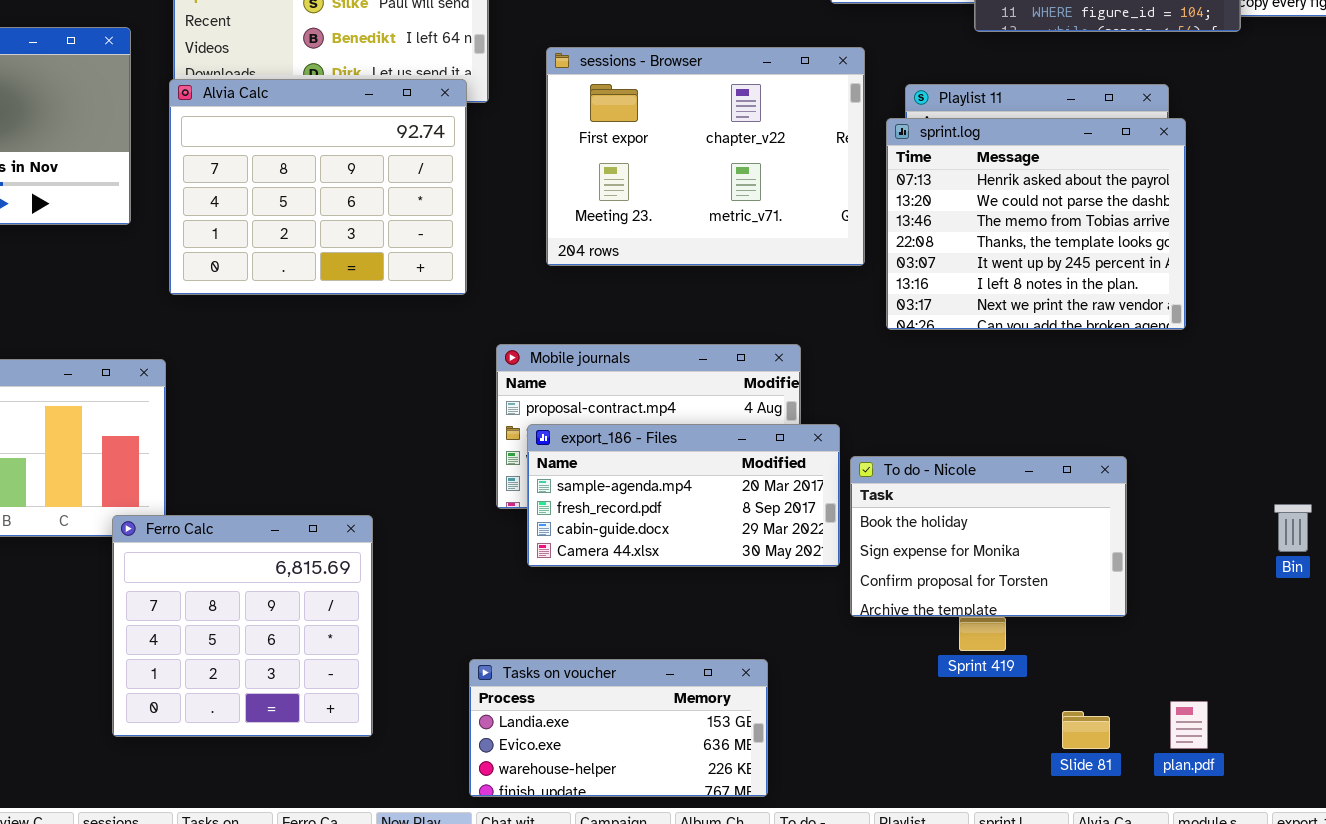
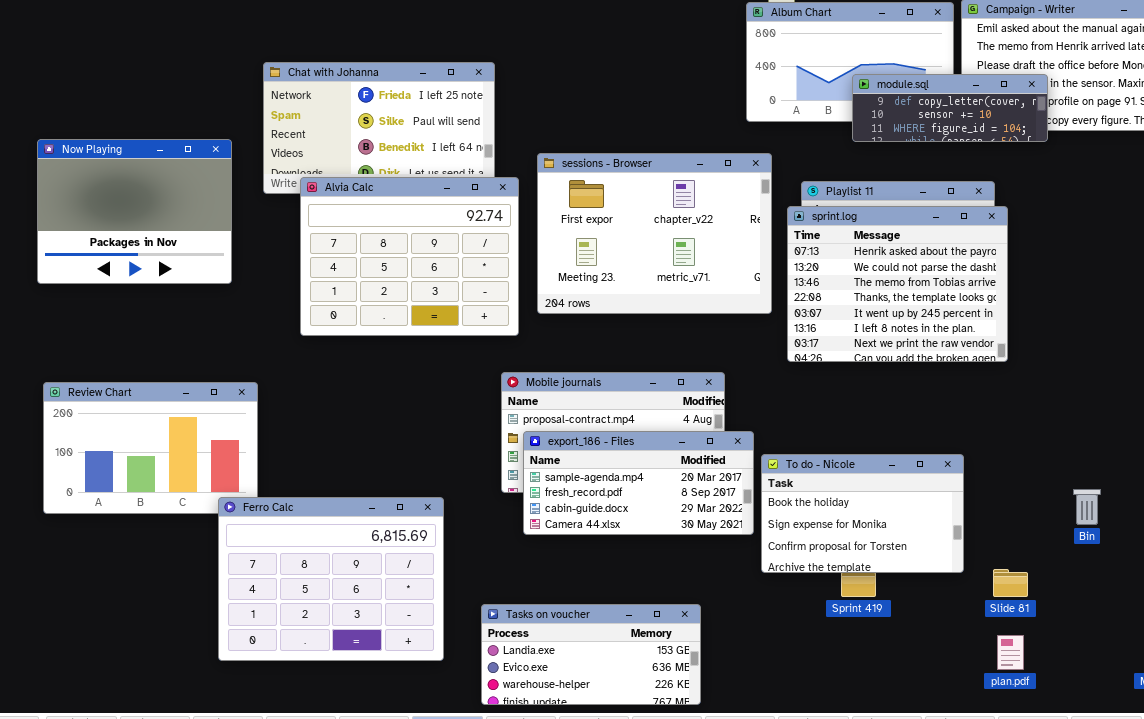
Alvia Calc: [169,79,467,295] -> [300,177,519,336], moved
Ferro Calc: [112,515,373,737] -> [218,497,444,661], resized
Slide 81: [1062,711,1110,749] -> [993,569,1028,597], moved

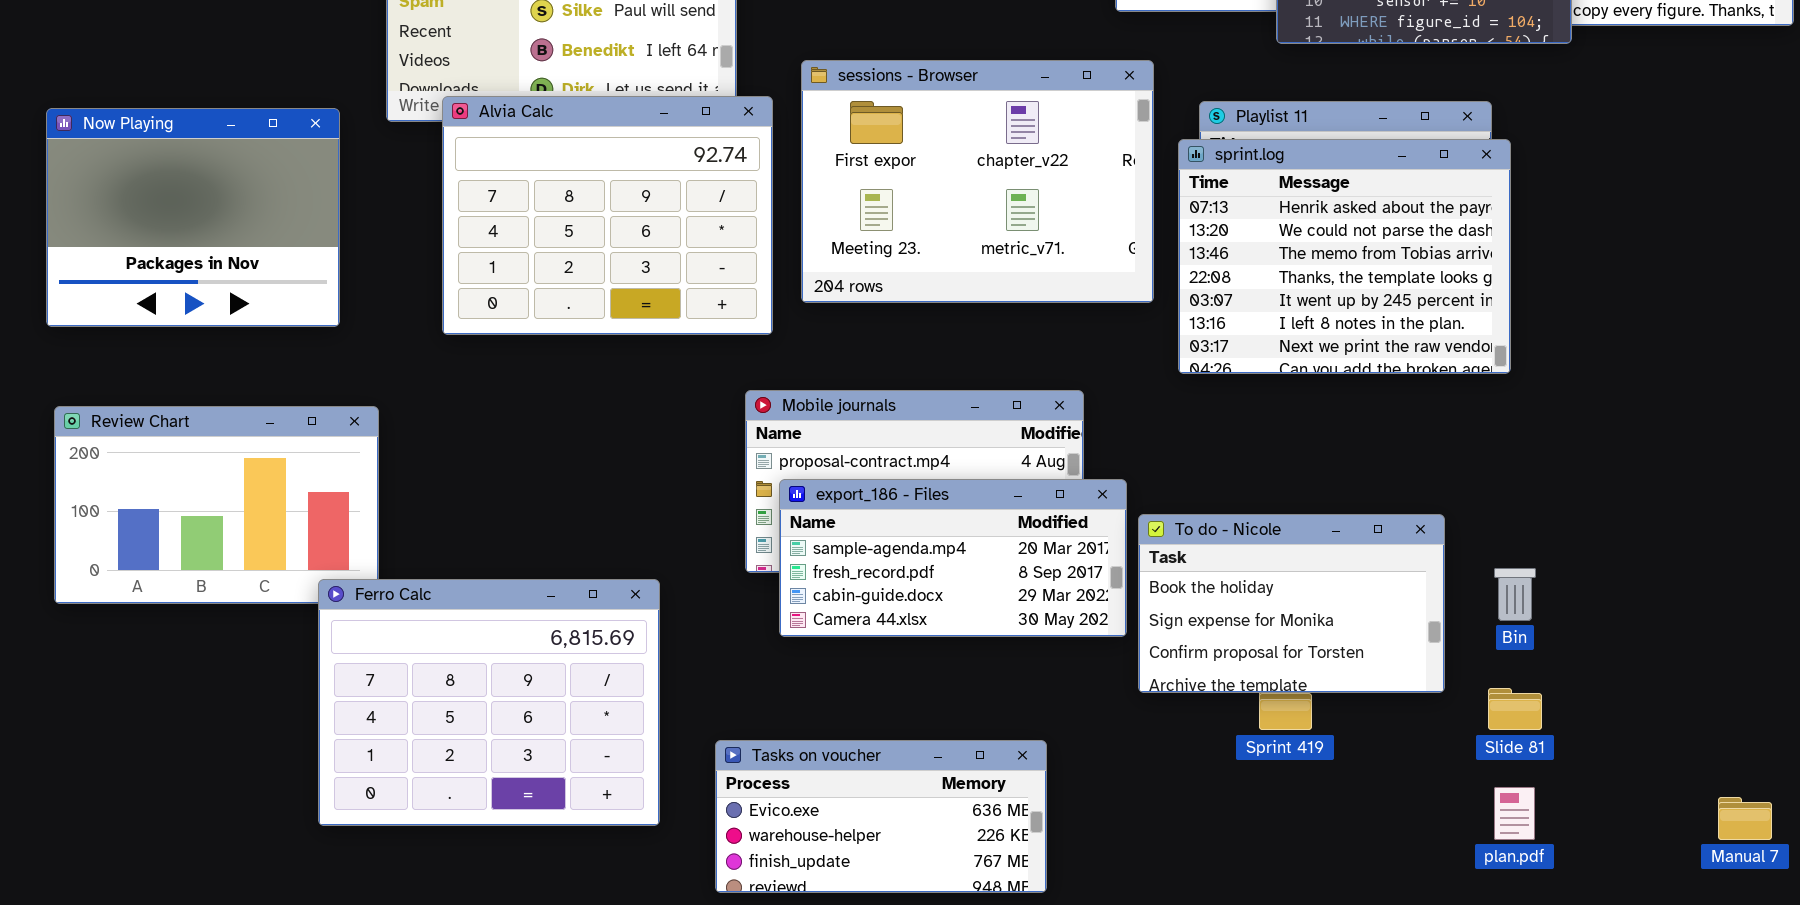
Now Playing: [37,139,232,284] -> [46,108,340,327], moved
Bin: [1073,489,1101,525] -> [1494,568,1536,621], moved
Tasks on voucher: [481,604,701,705] -> [715,740,1047,893], scrolled down 1 row

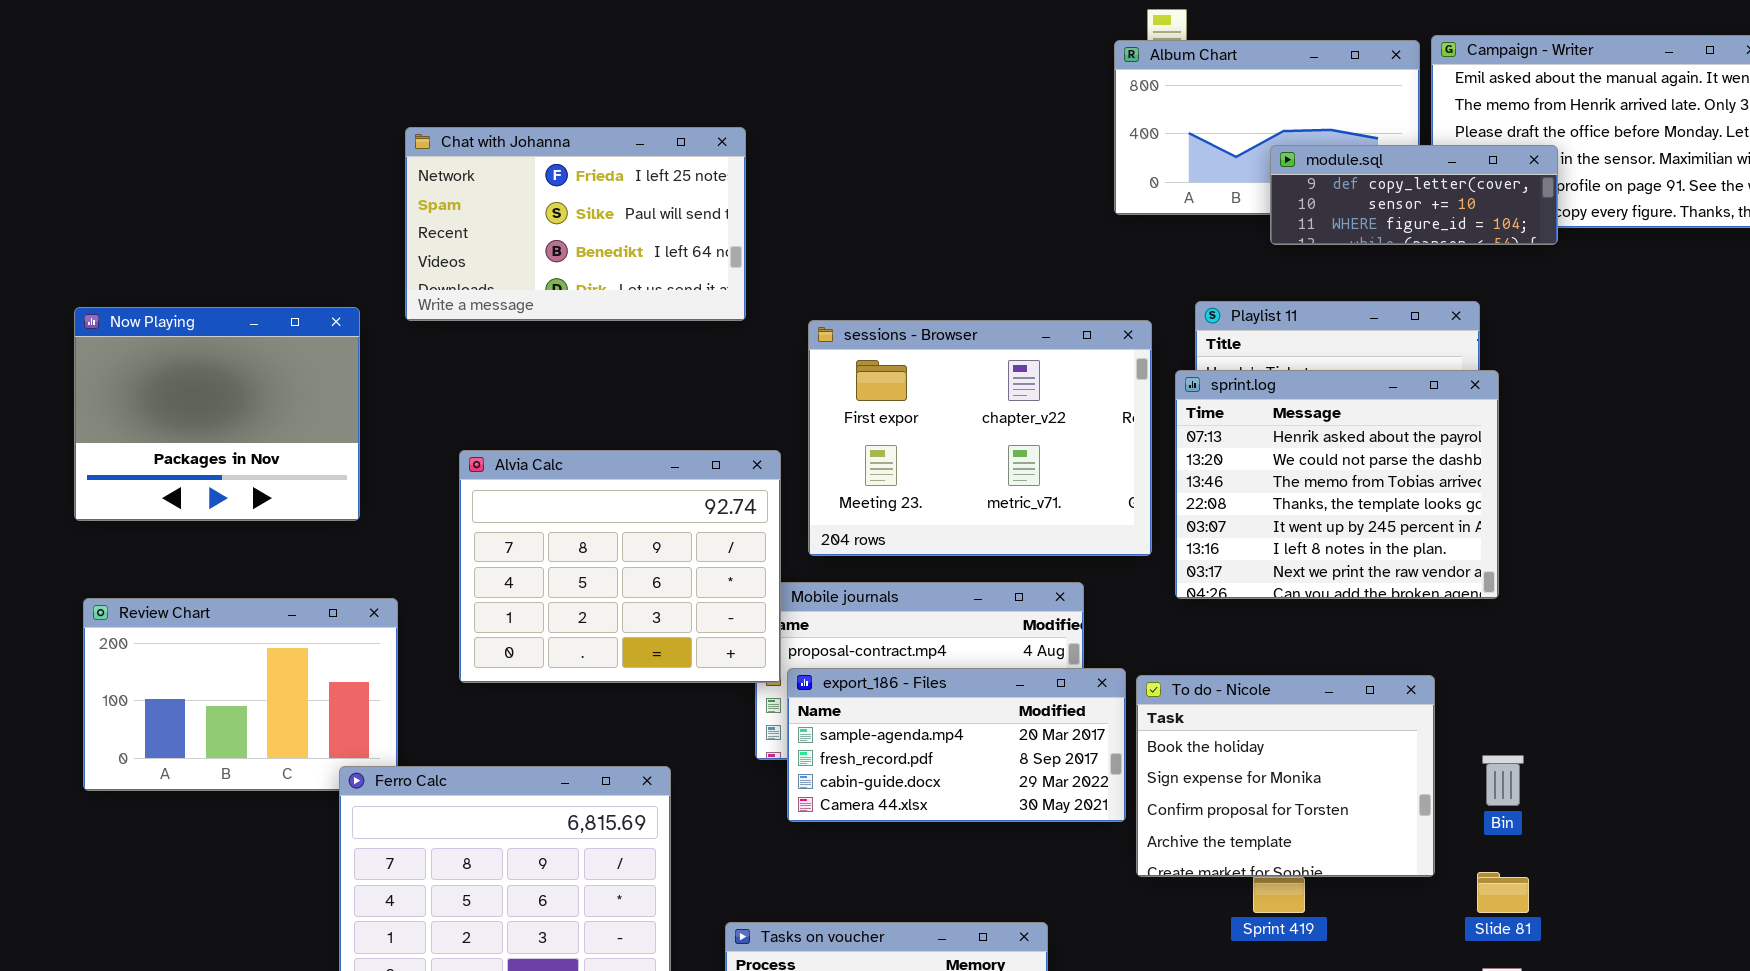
sessions - Browser: [801,60,1154,303] -> [808,320,1152,556], moved
Alvia Calc: [442,96,773,335] -> [459,450,781,683], moved
sprint.log: [1178,139,1511,374] -> [1175,370,1499,599], moved
To do - Nicole: [1138,514,1445,693] -> [1136,675,1435,877], resized

